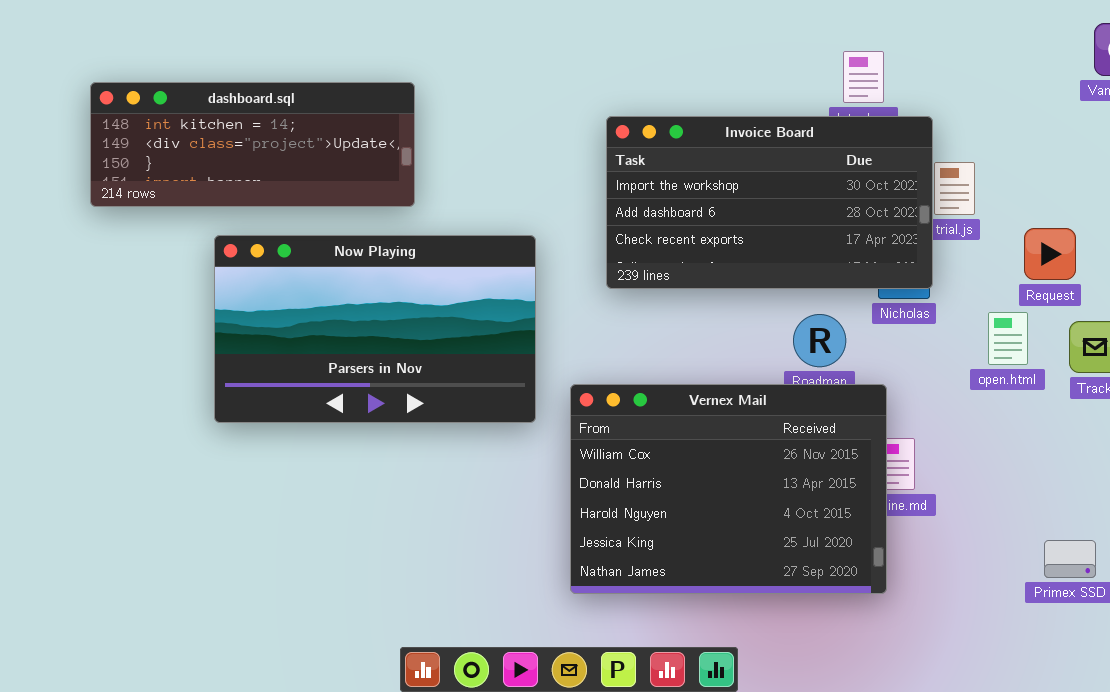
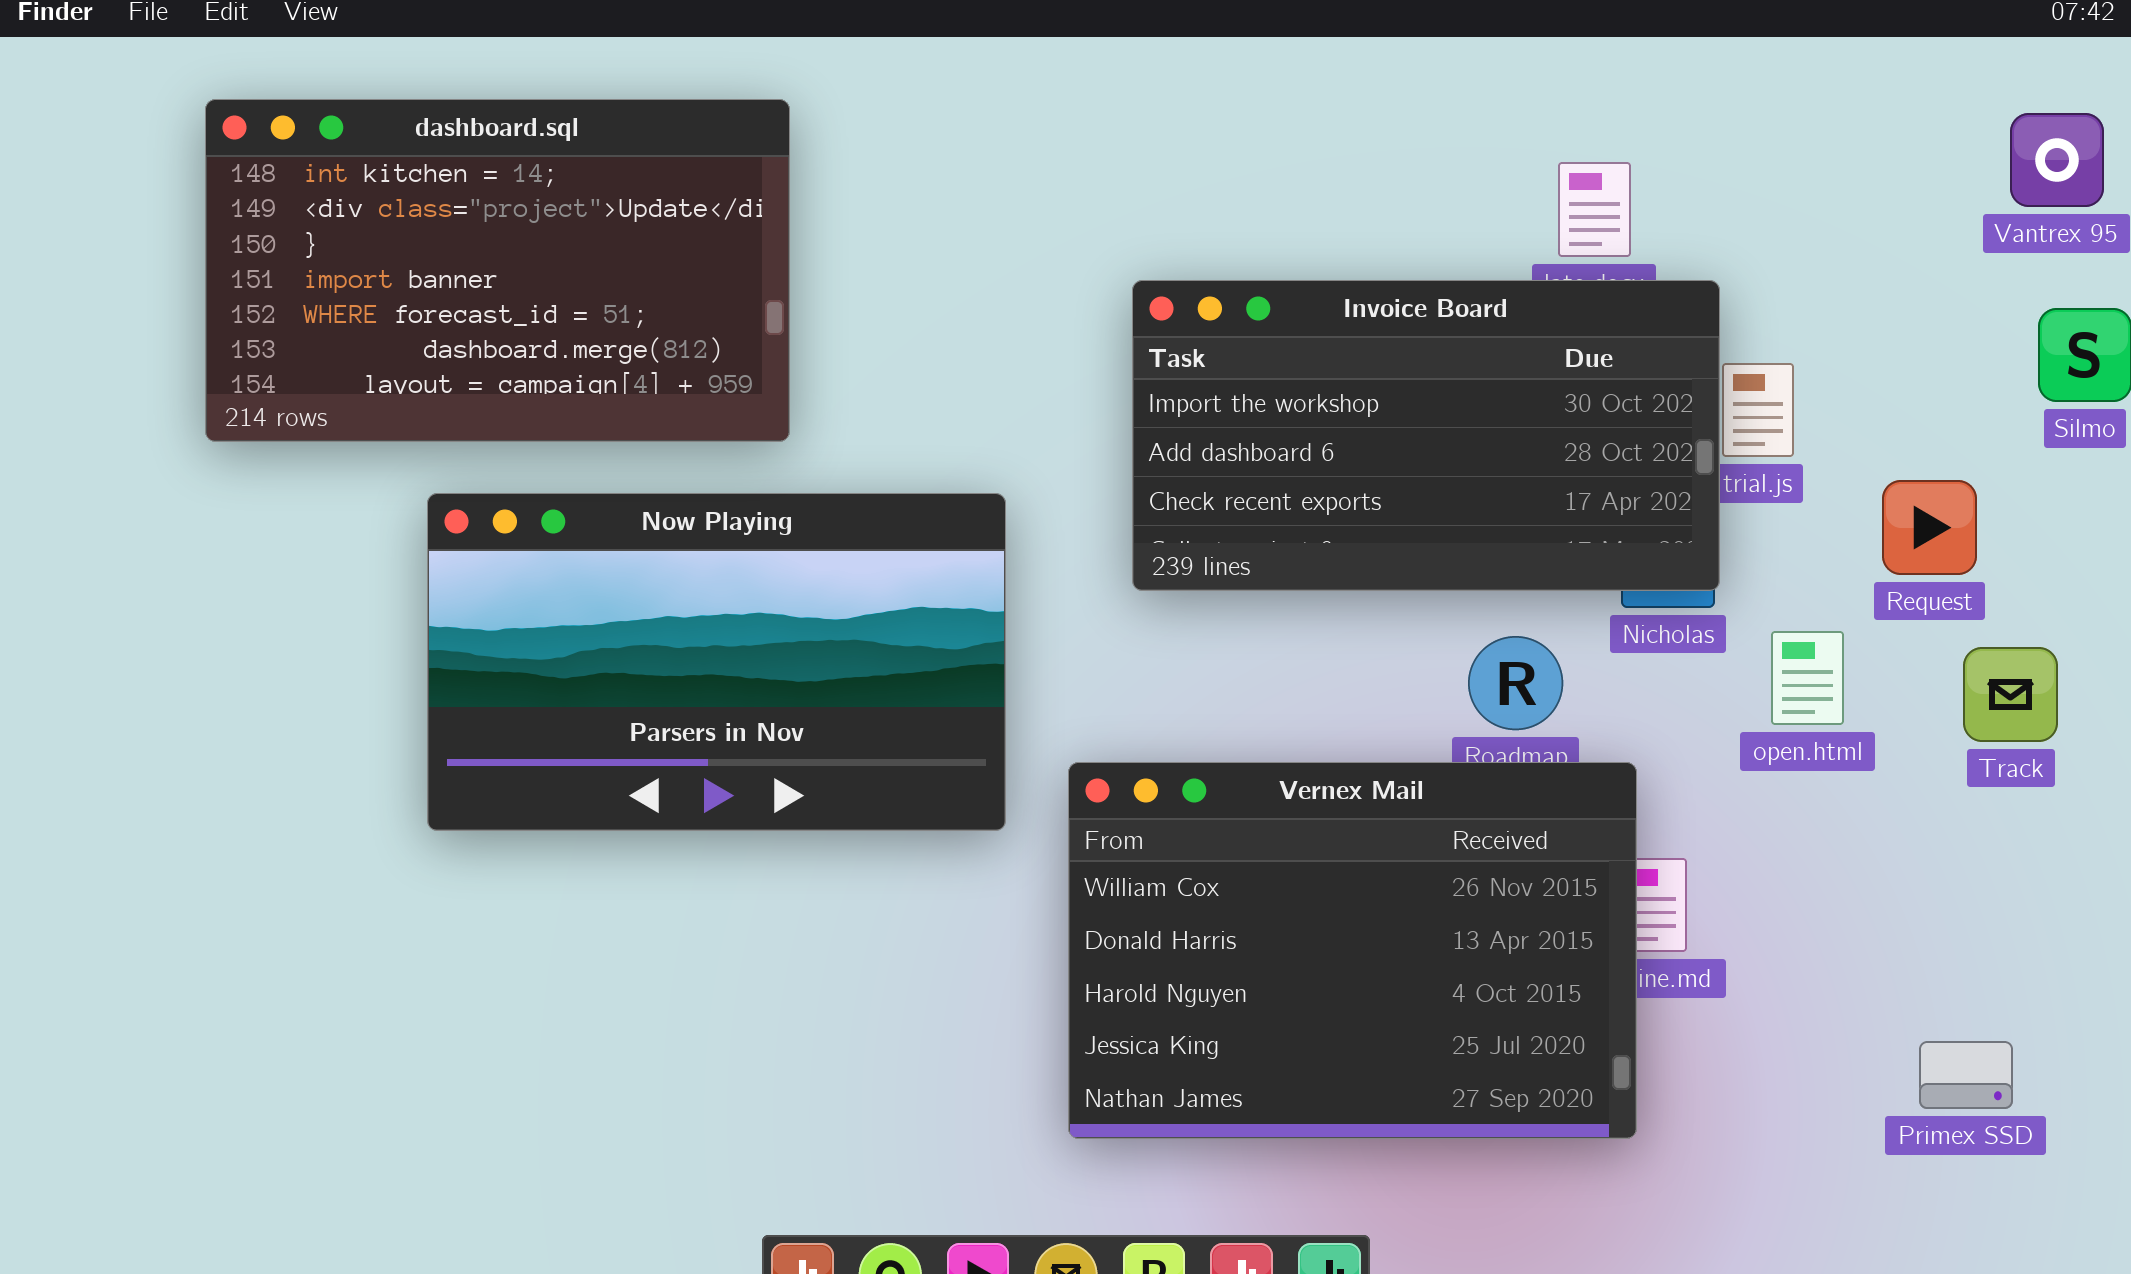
dashboard.sql: [90,82,415,207] -> [205,99,790,442], resized
open.html: [988,312,1028,365] -> [1771,631,1844,725], moved

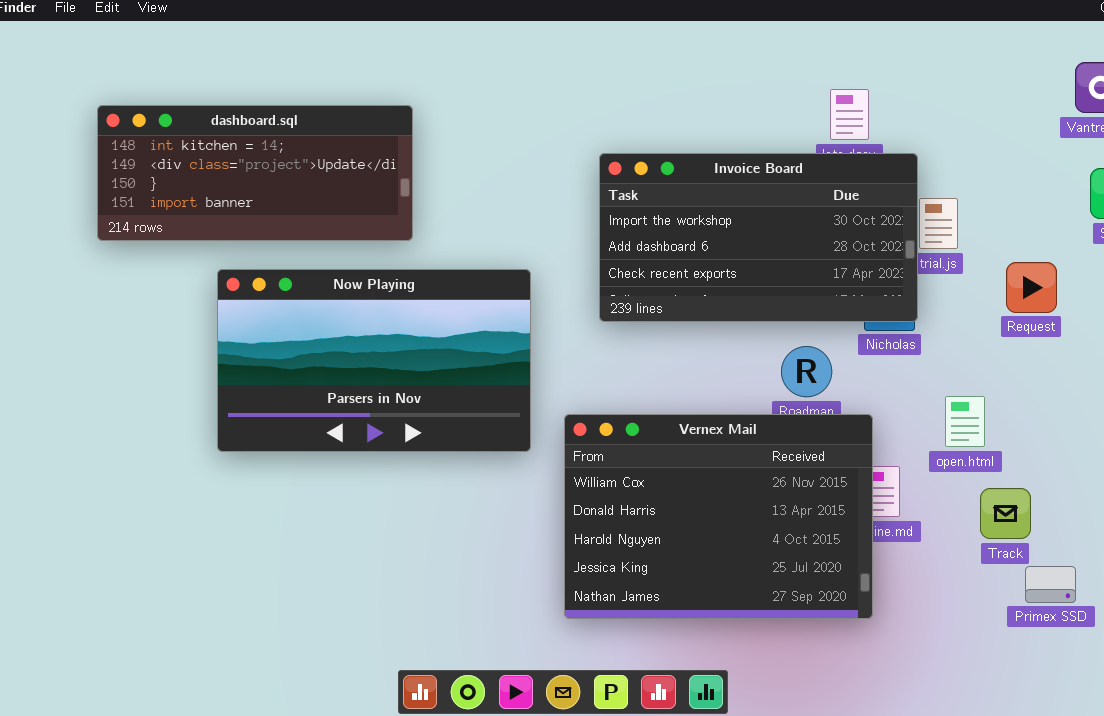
dashboard.sql: [205,99,790,442] -> [97,105,413,241], resized
open.html: [1771,631,1844,725] -> [945,396,985,447], moved
Track: [1963,647,2058,742] -> [980,488,1031,539], moved

